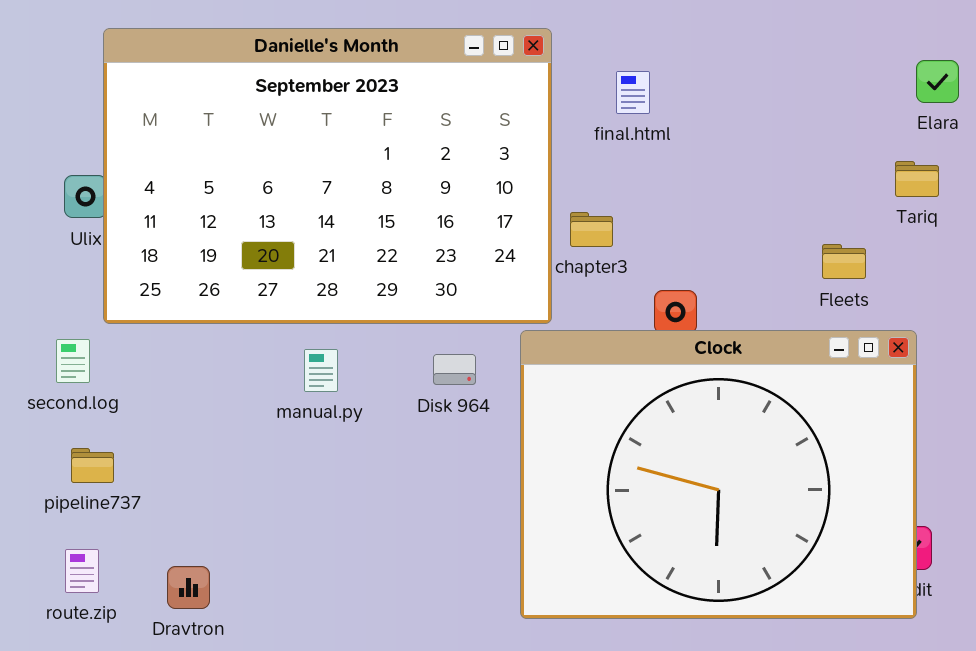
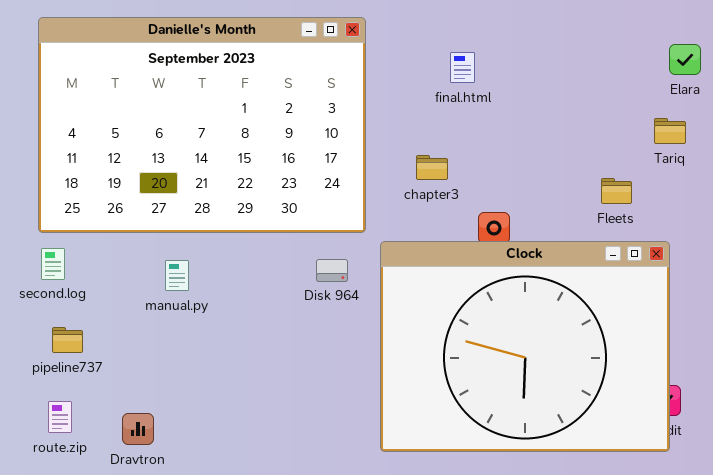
Danielle's Month: [103,28,552,324] -> [38,17,366,233], moved
manual.py: [304,349,338,392] -> [165,260,189,291], moved

